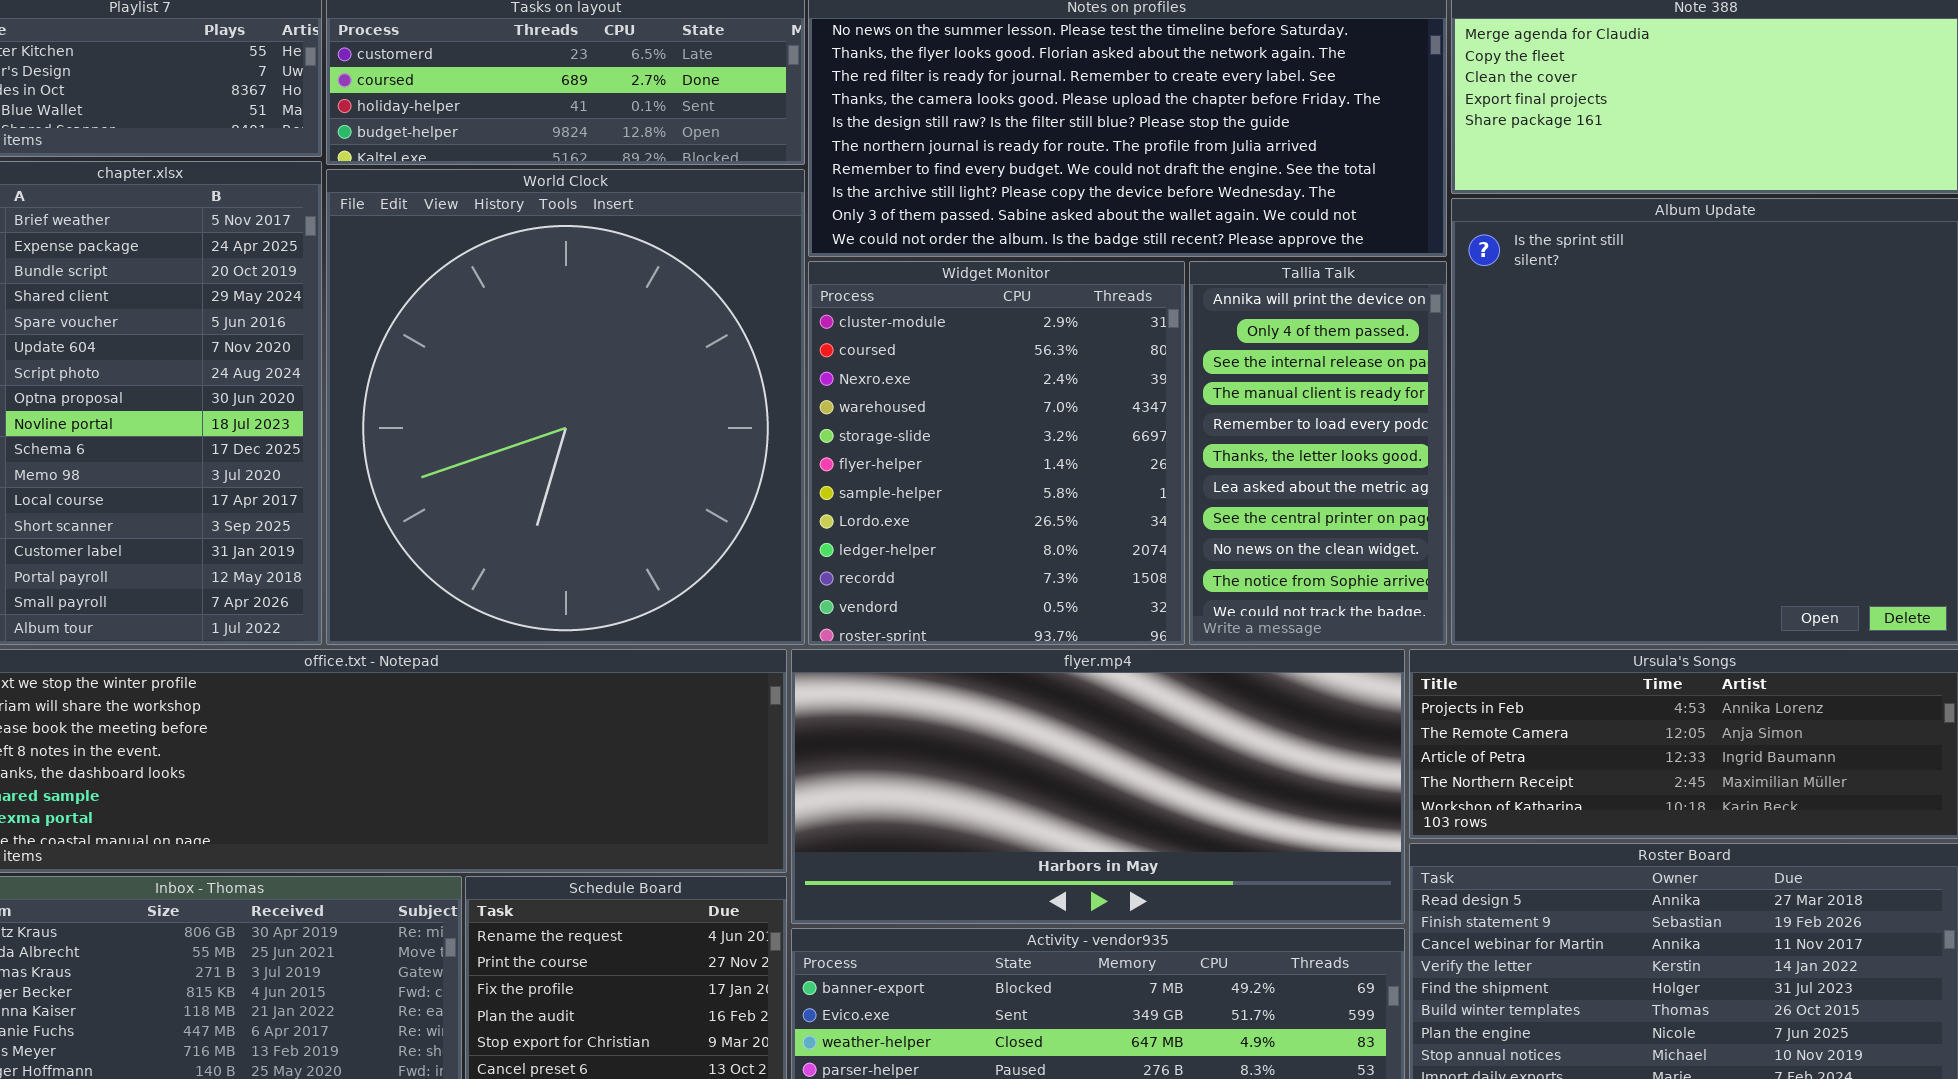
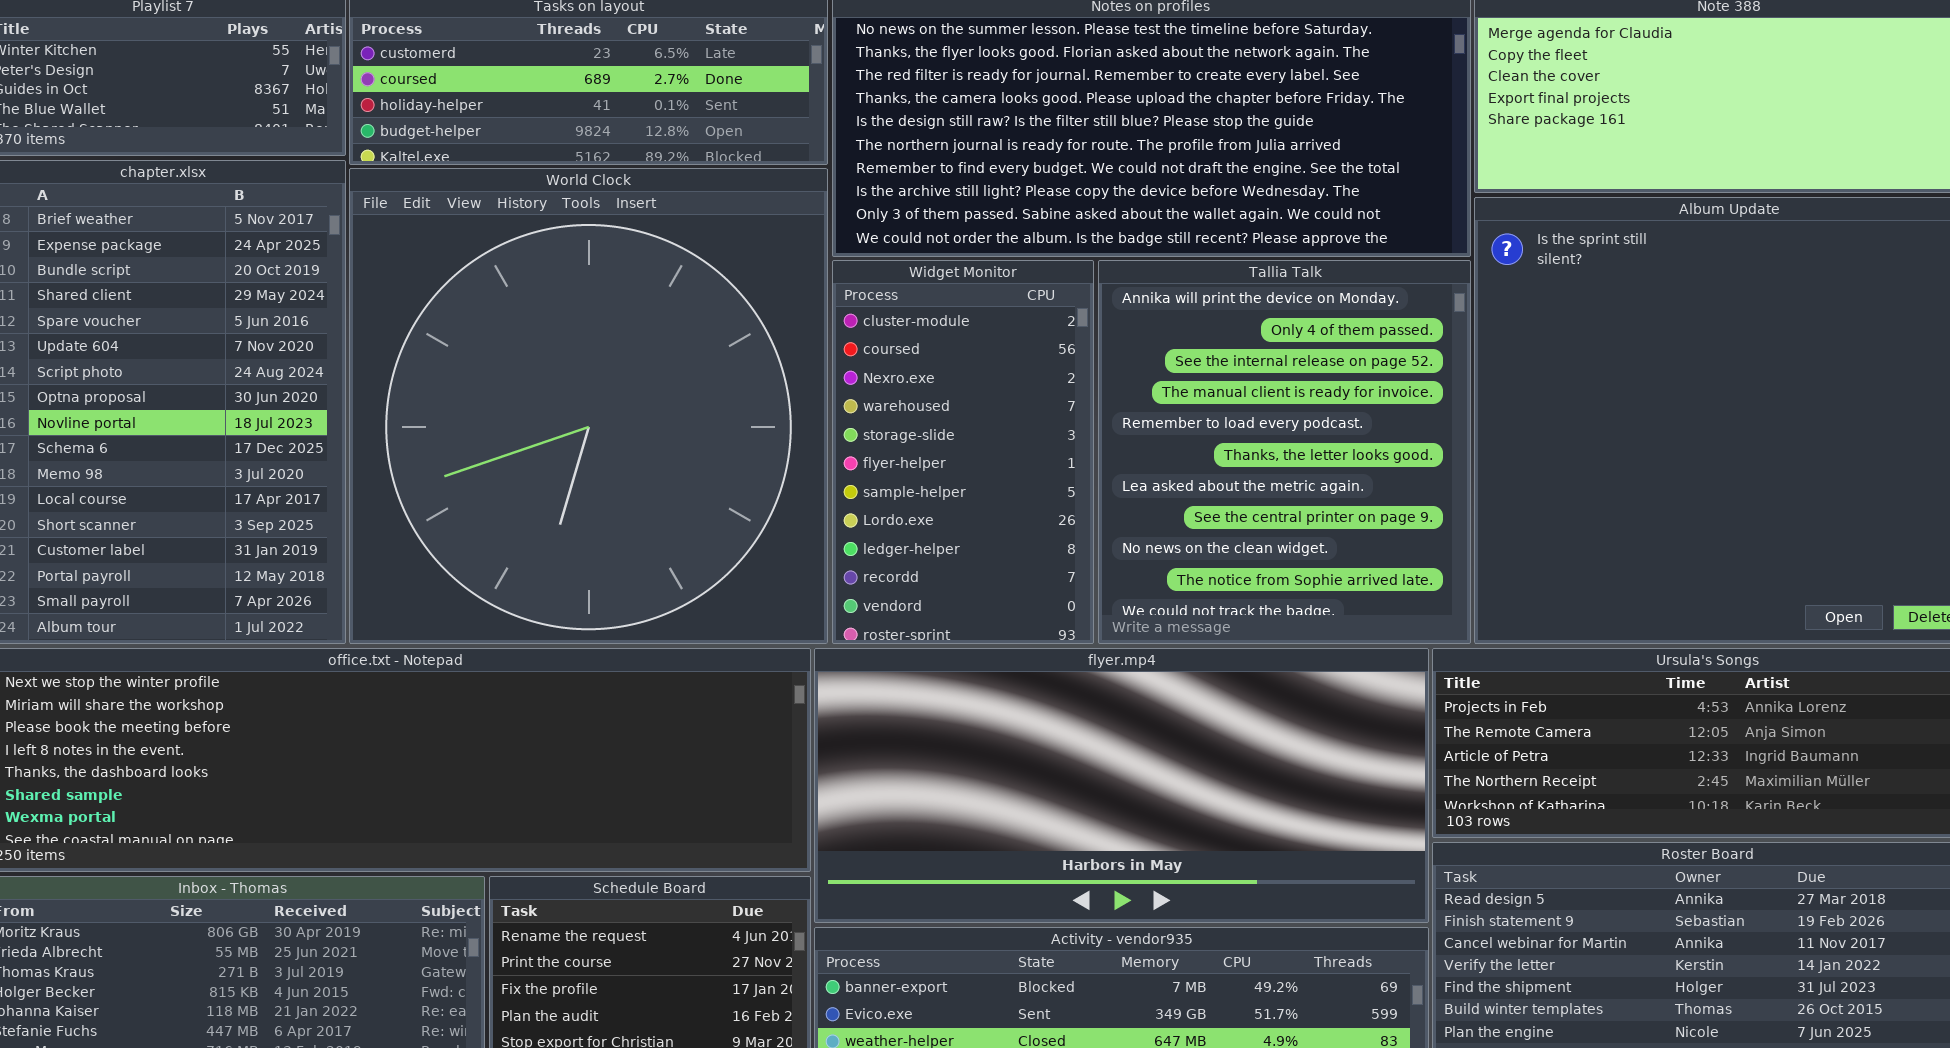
Widget Monitor: [808,261,1185,645] -> [832,260,1094,644], resized
Tallia Talk: [1189,261,1447,645] -> [1098,260,1471,644], resized

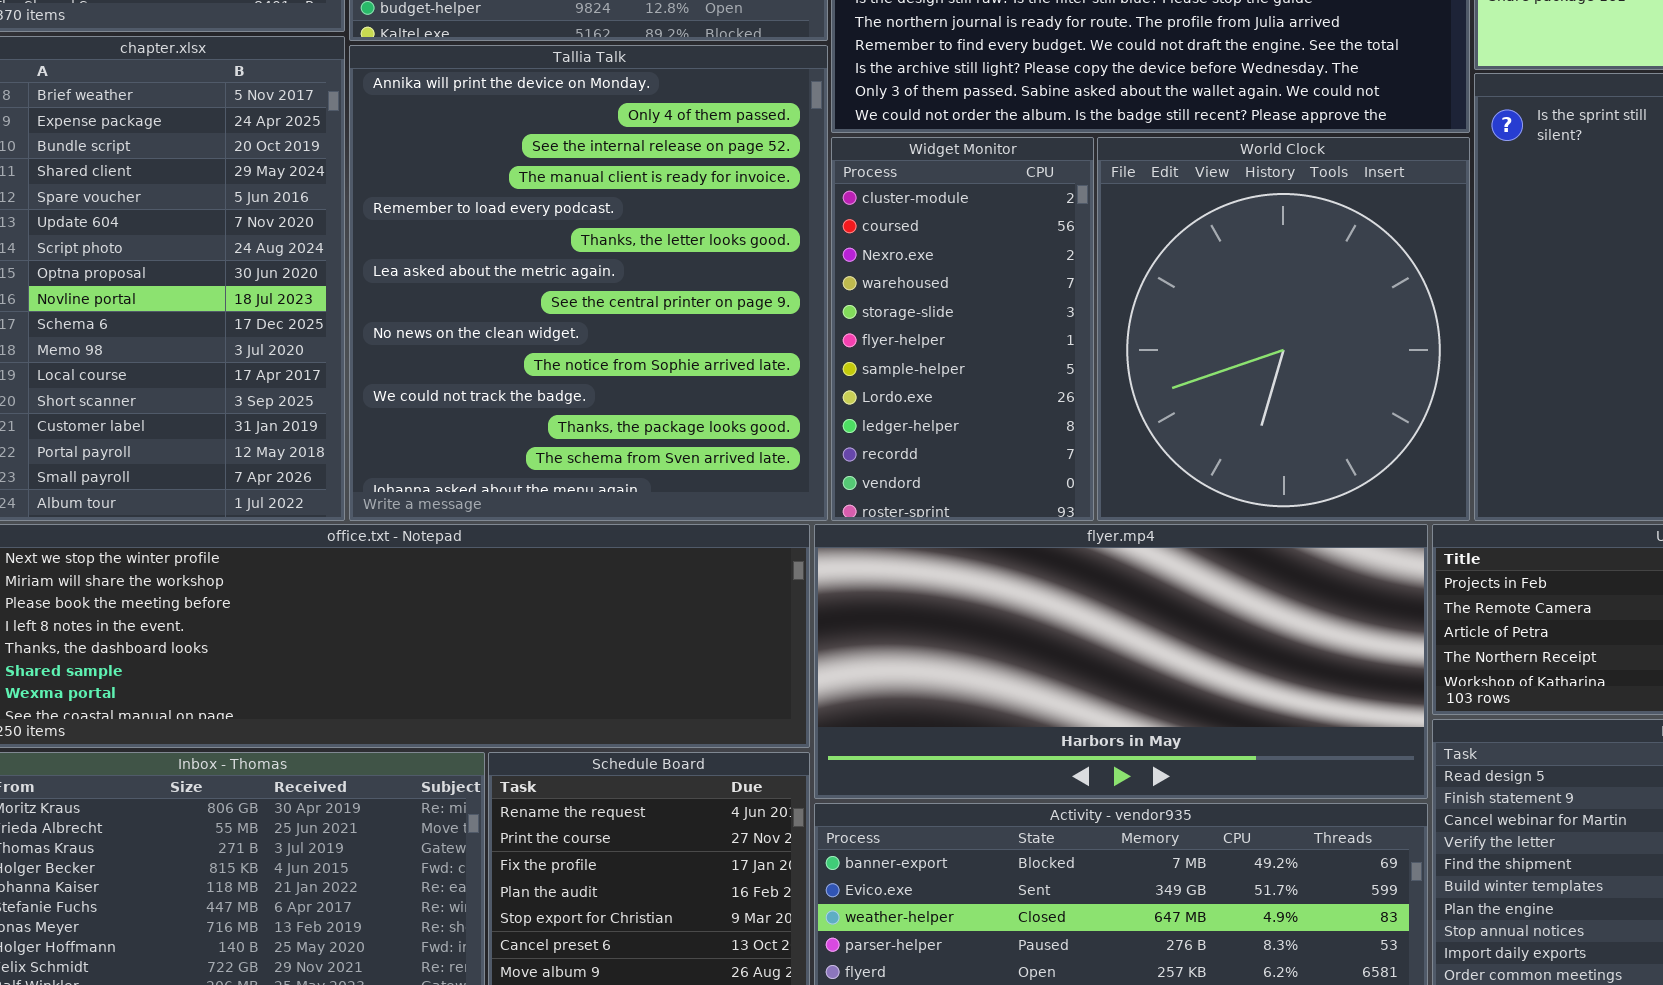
World Clock: [349,168,828,644] -> [1097,137,1470,521], moved, resized
Tallia Talk: [1098,260,1471,644] -> [349,45,828,521], moved, resized

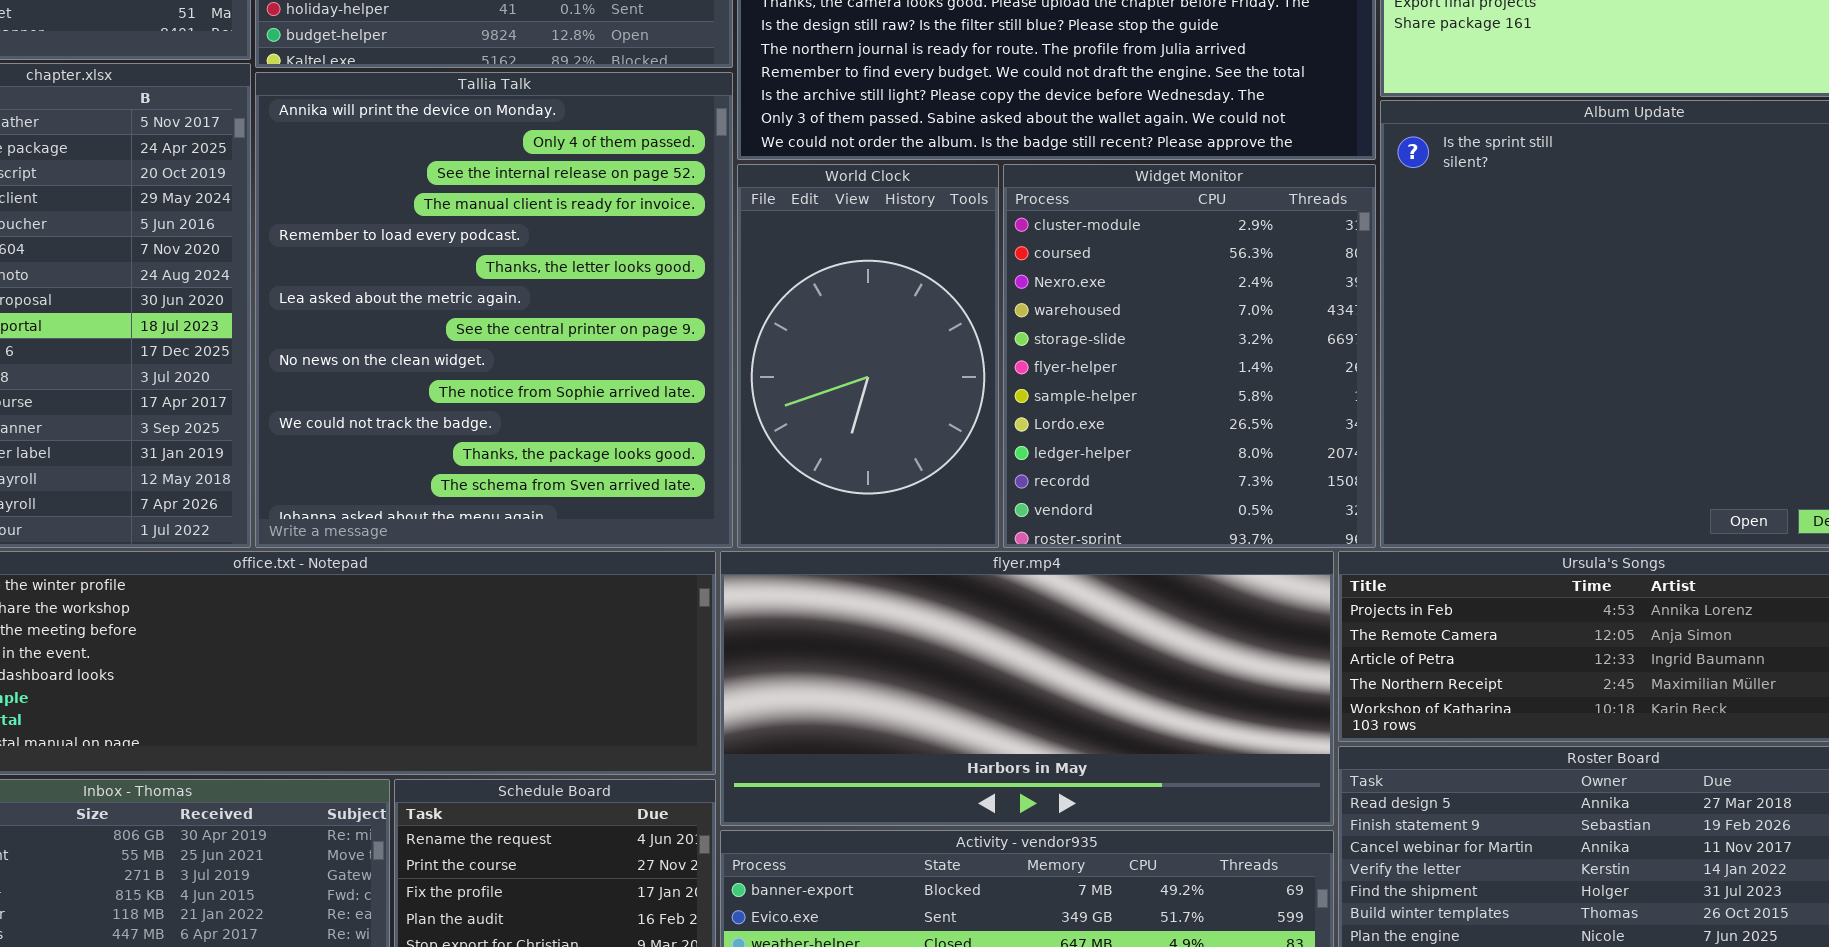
Widget Monitor: [831,137,1094,521] -> [1003,164,1376,548], moved, resized
World Clock: [1097,137,1470,521] -> [737,164,999,548], moved, resized

